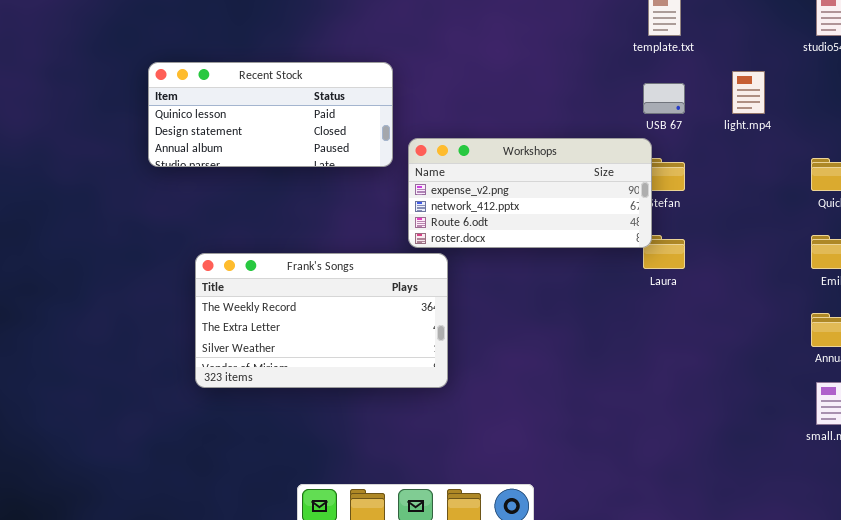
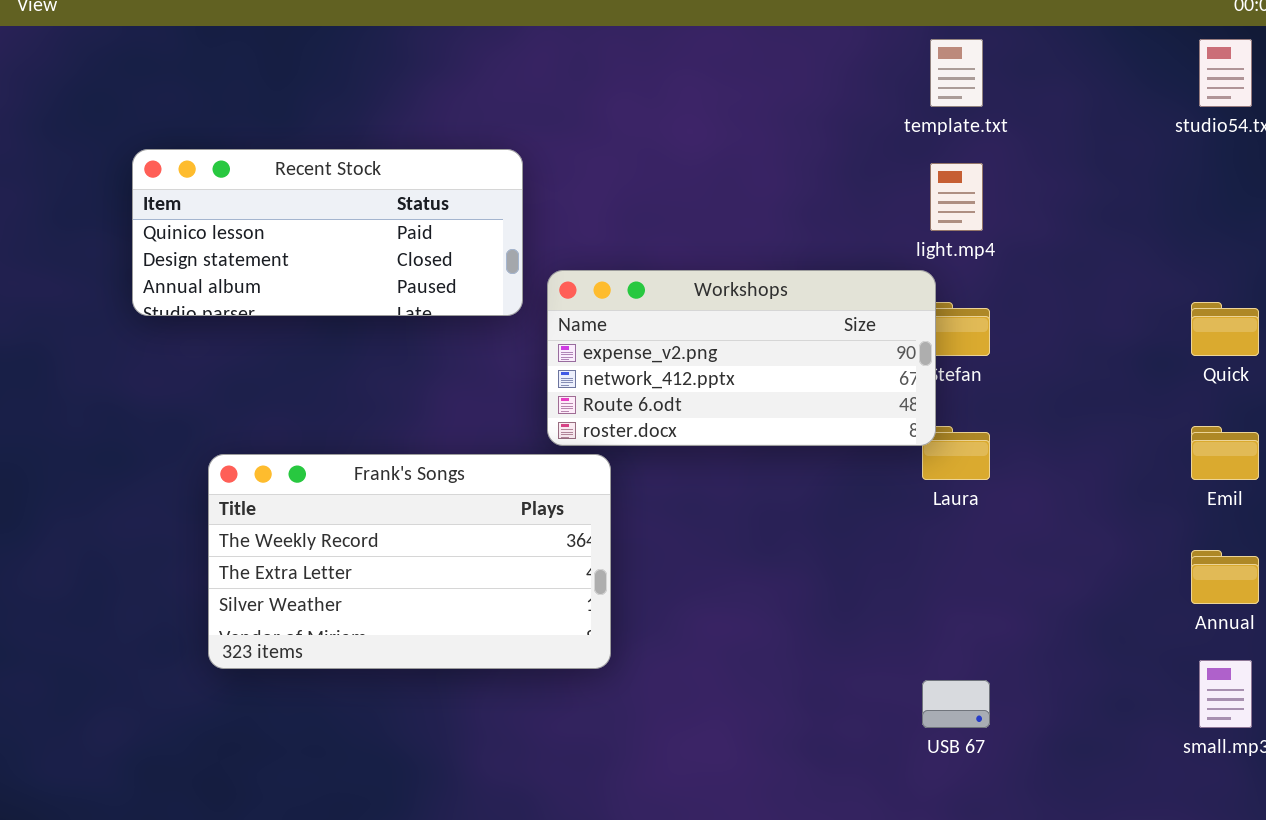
light.mp4: [732,71,765,114] -> [930,163,983,231], moved
USB 67: [643,83,685,114] -> [922,680,990,728], moved

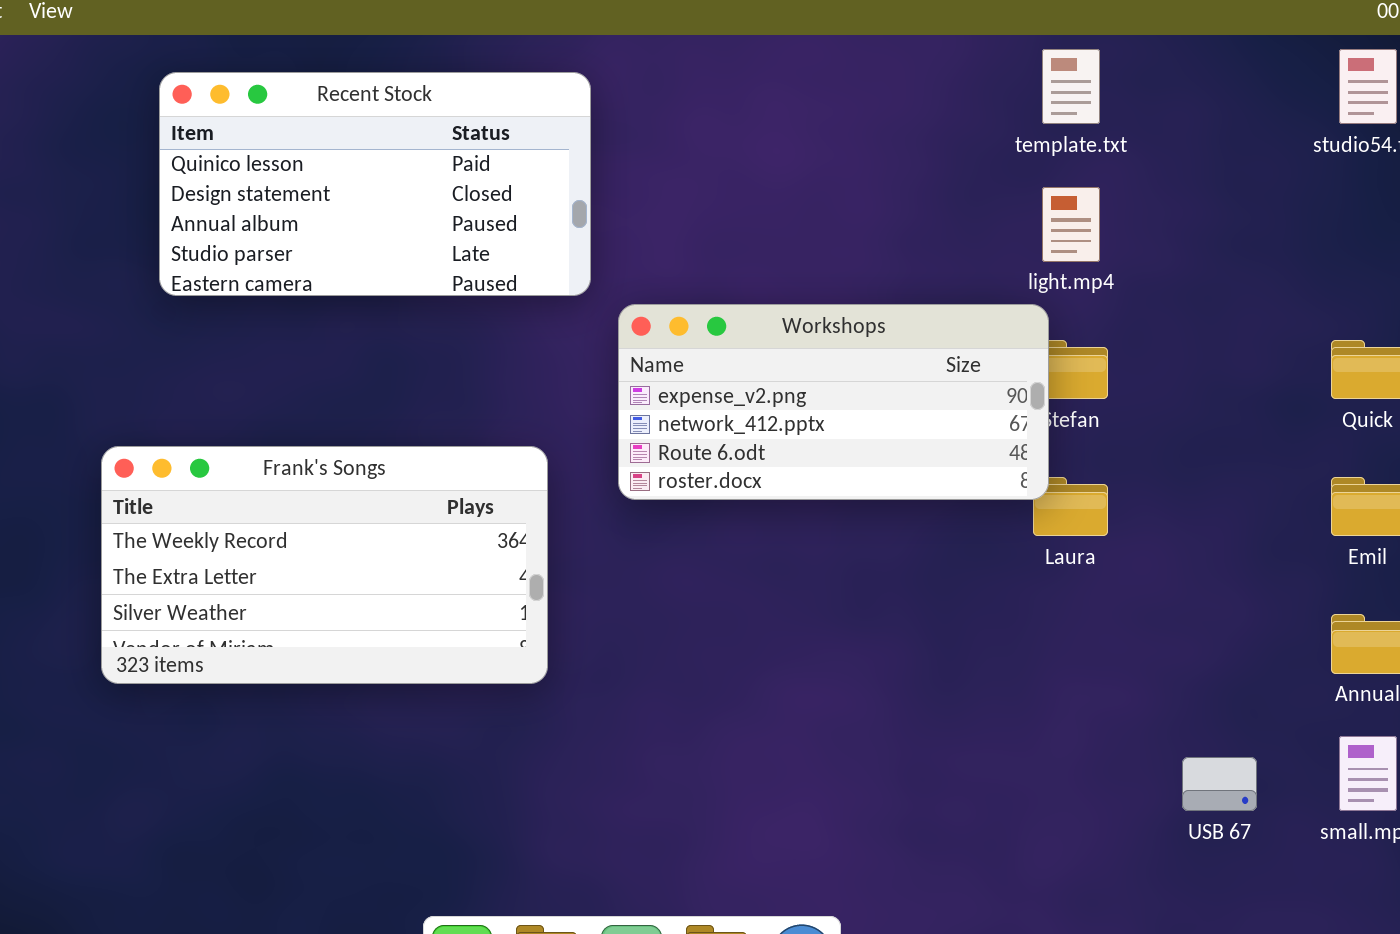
Recent Stock: [132,149,523,316] -> [159,72,591,296], moved, resized
Frank's Songs: [208,454,611,669] -> [101,446,548,684], moved
USB 67: [922,680,990,728] -> [1182,757,1257,811], moved

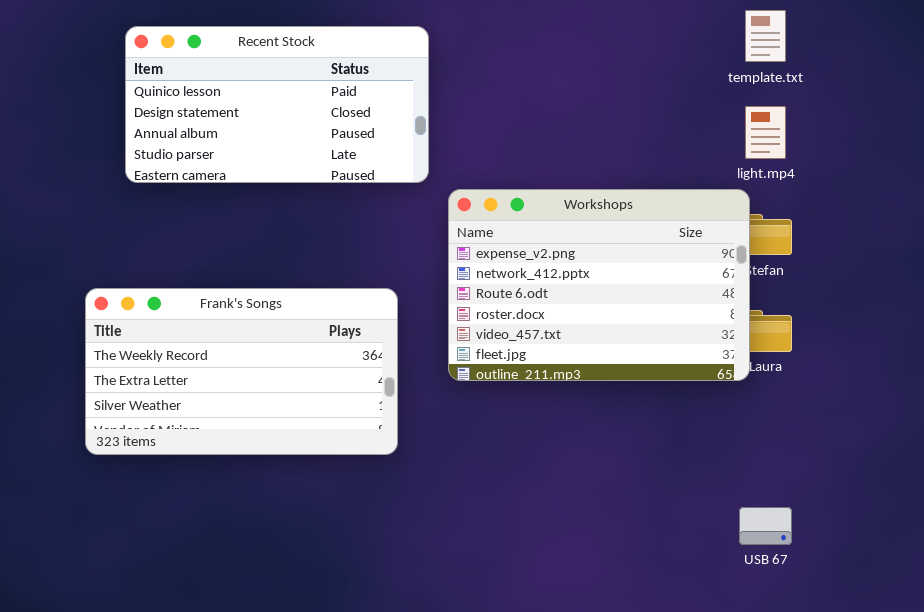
Workshops: [618,304,1049,500] -> [448,189,750,381], resized
USB 67: [1182,757,1257,811] -> [739,507,792,545], moved

